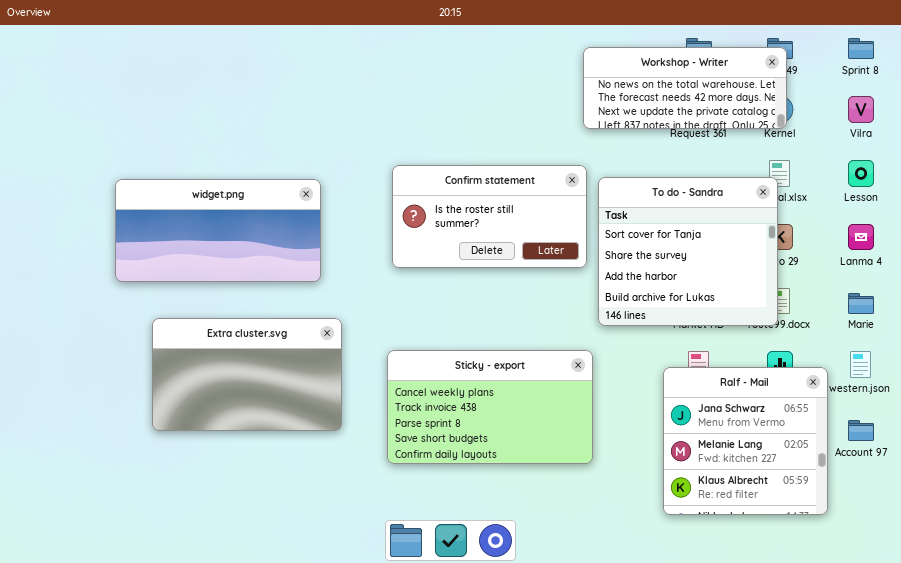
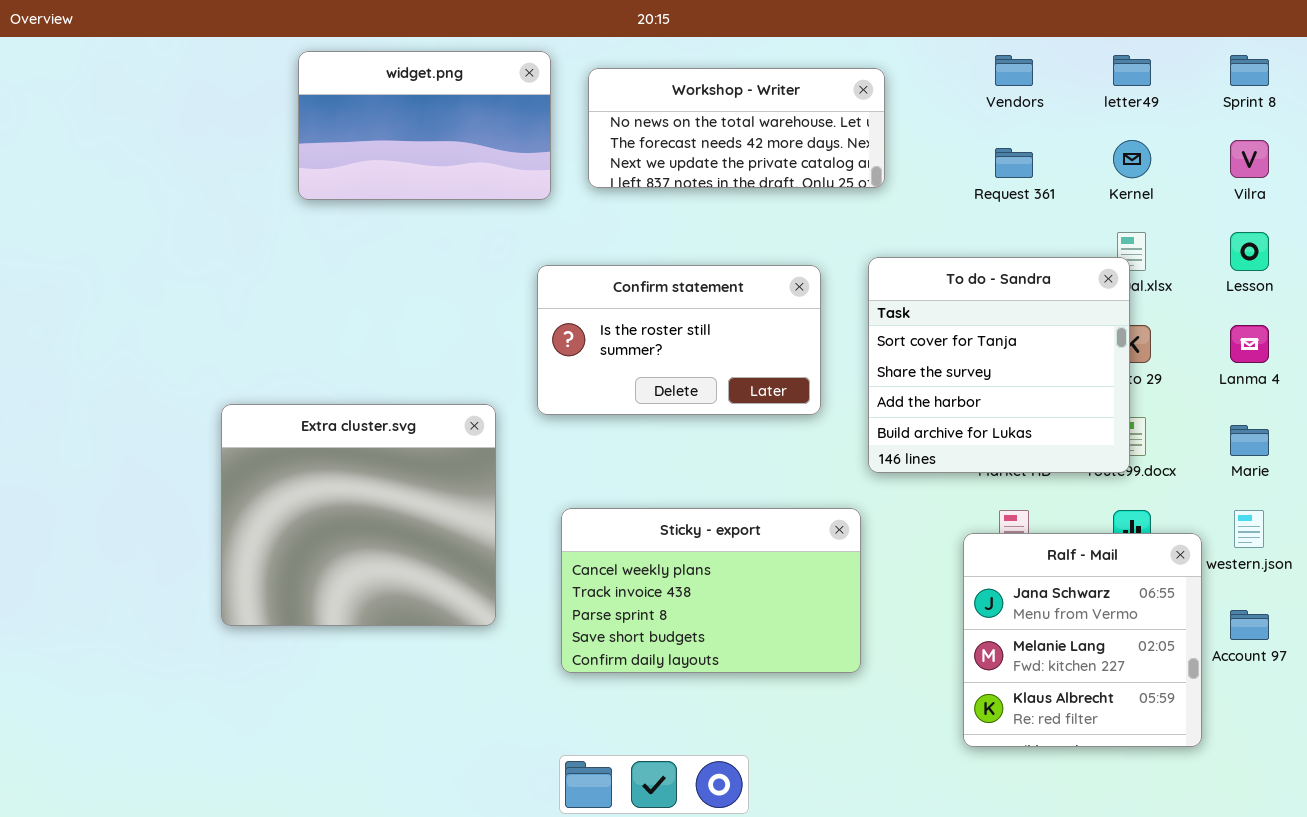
Workshop - Writer: [583,47,787,129] -> [588,68,885,188], moved
Confirm statement: [392,165,587,268] -> [537,265,821,415], moved
widget.png: [115,179,321,282] -> [298,51,551,200], moved, resized
Extra cluster.svg: [152,318,342,431] -> [221,404,496,626], resized

